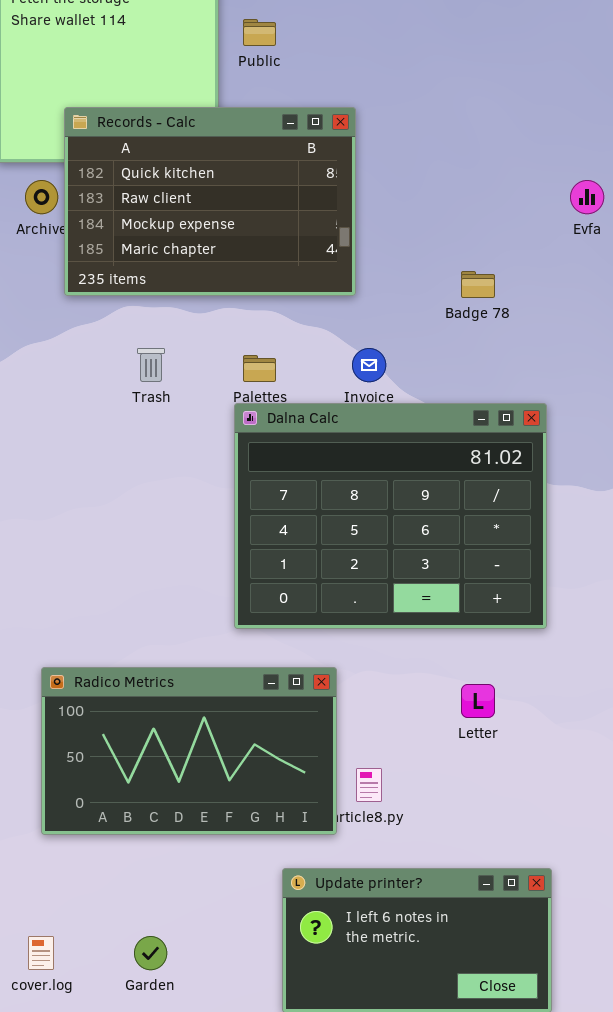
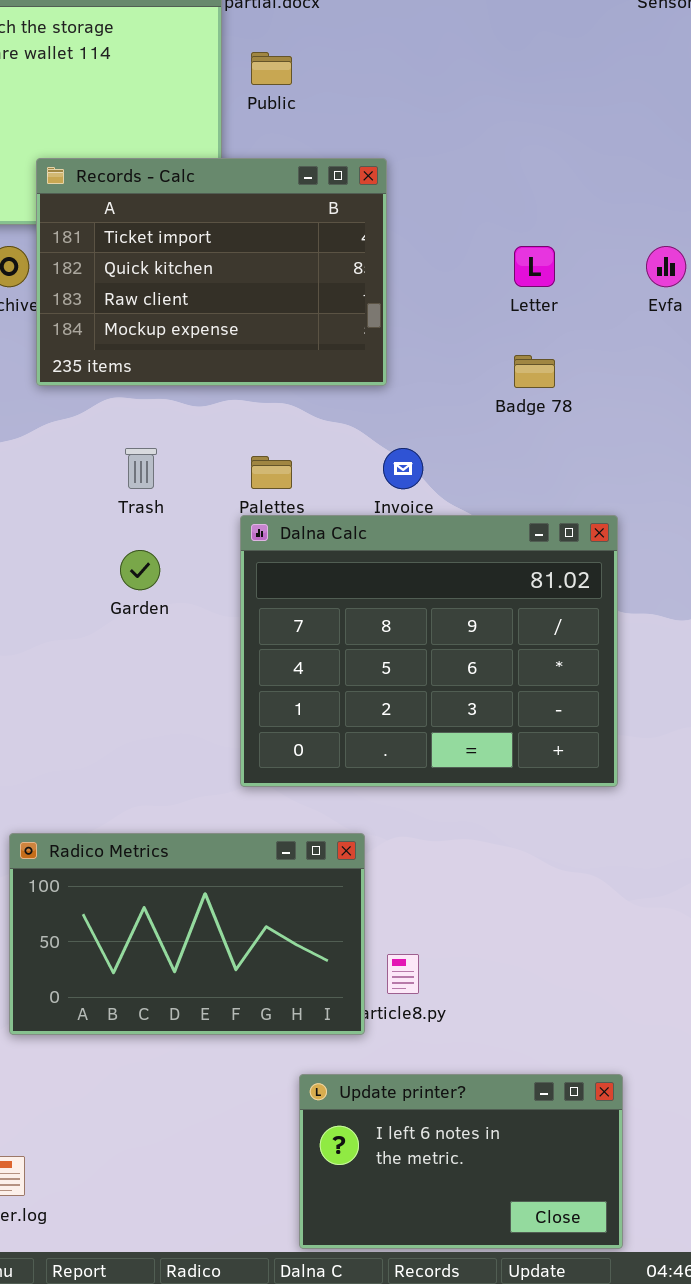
Records - Calc: [64,107,356,296] -> [36,158,387,386], scrolled up 1 row
Letter: [461,684,495,718] -> [514,246,555,287], moved
Garden: [134,936,167,970] -> [120,550,160,590], moved

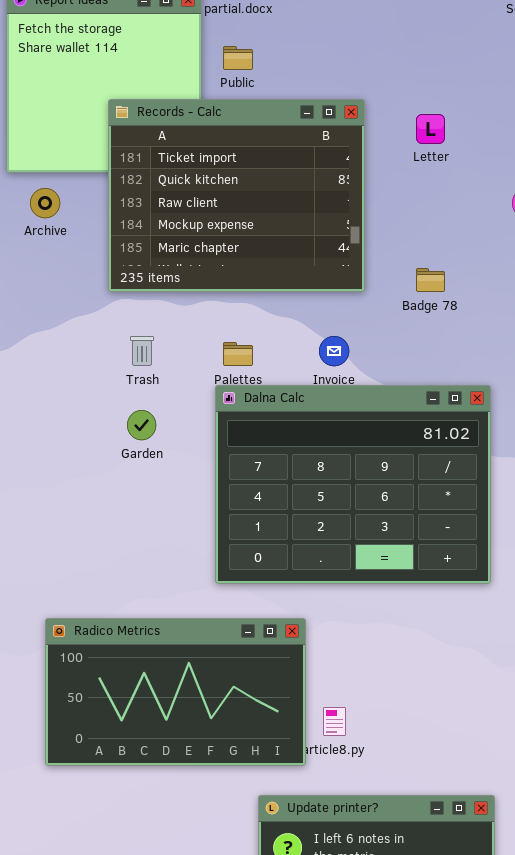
Records - Calc: [36,158,387,386] -> [108,99,365,292], moved, resized
Letter: [514,246,555,287] -> [416,114,445,144], moved

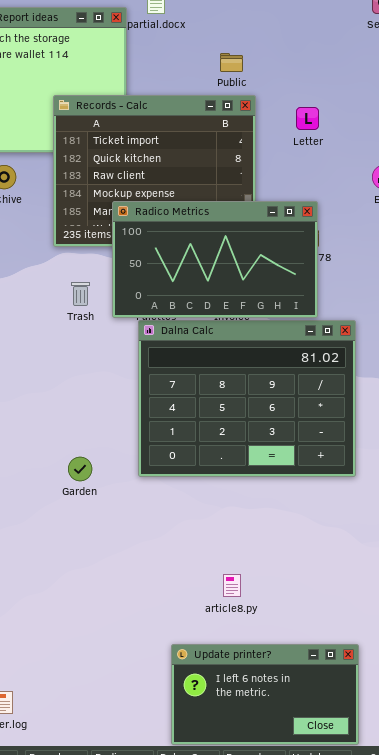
Public: [223,46,253,70] -> [220,53,243,72], moved
Garden: [127,410,156,440] -> [68,457,92,481], moved
Radico Metrics: [45,618,306,766] -> [112,201,318,318], moved

